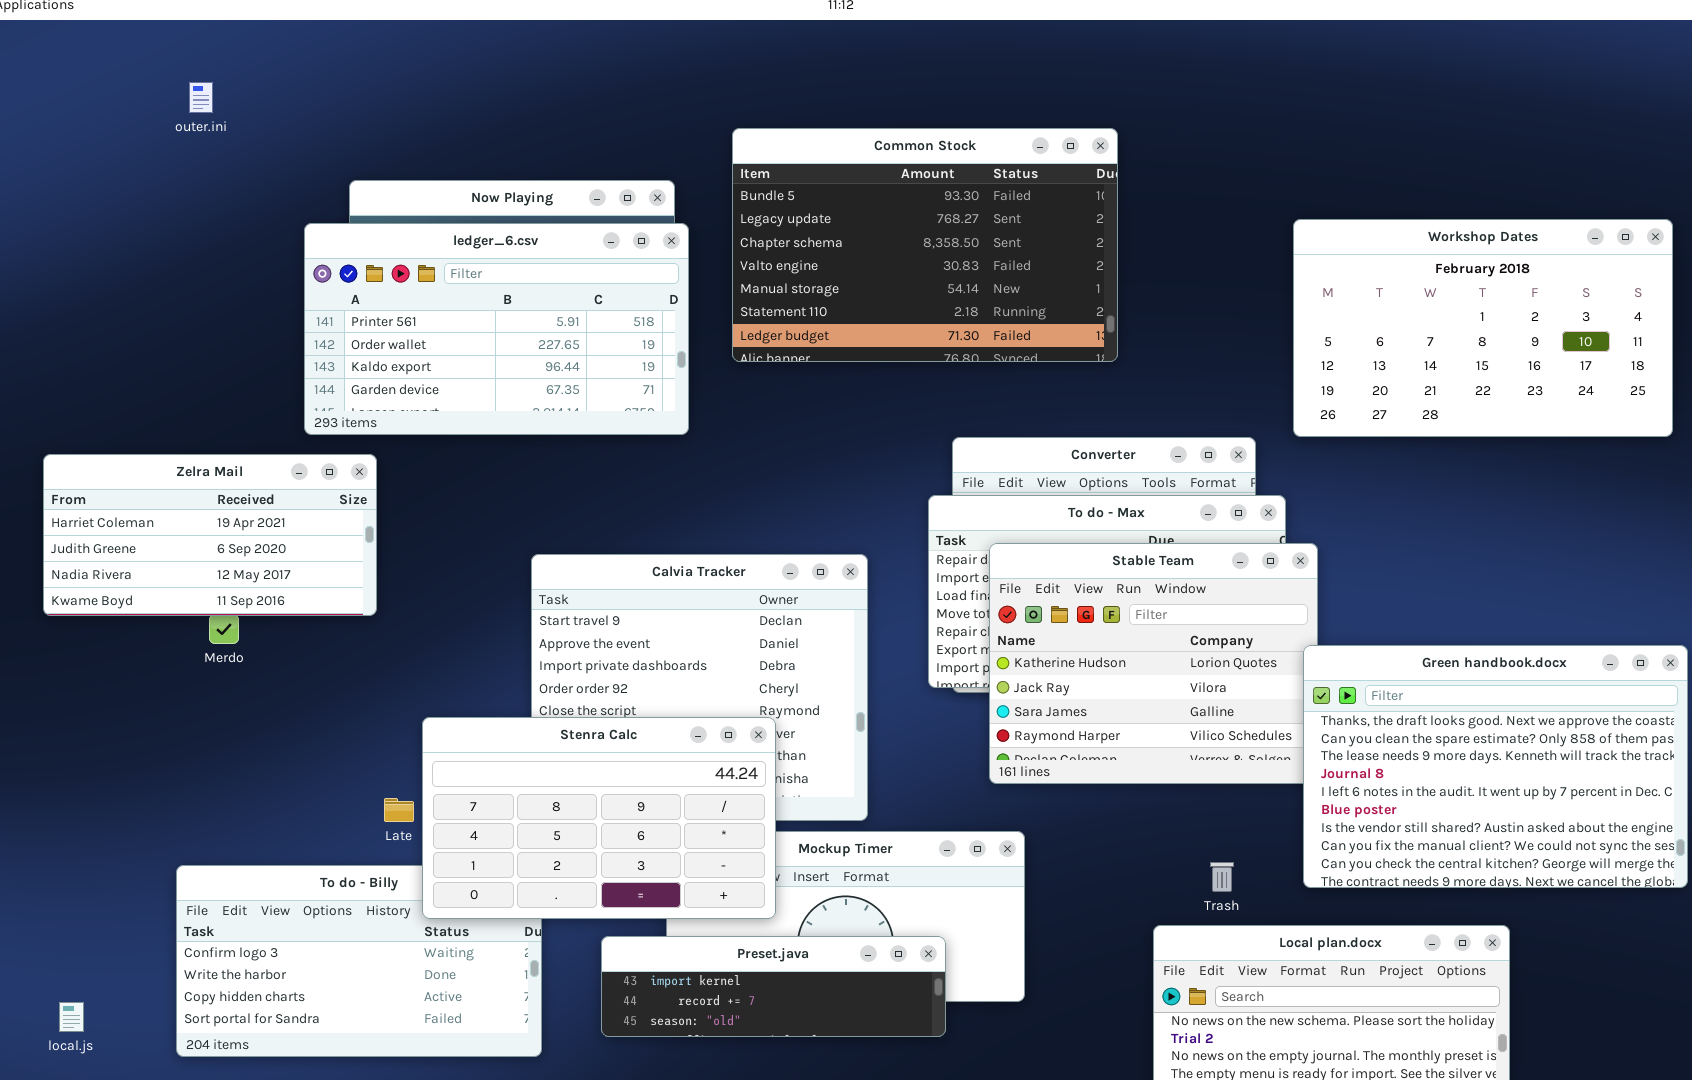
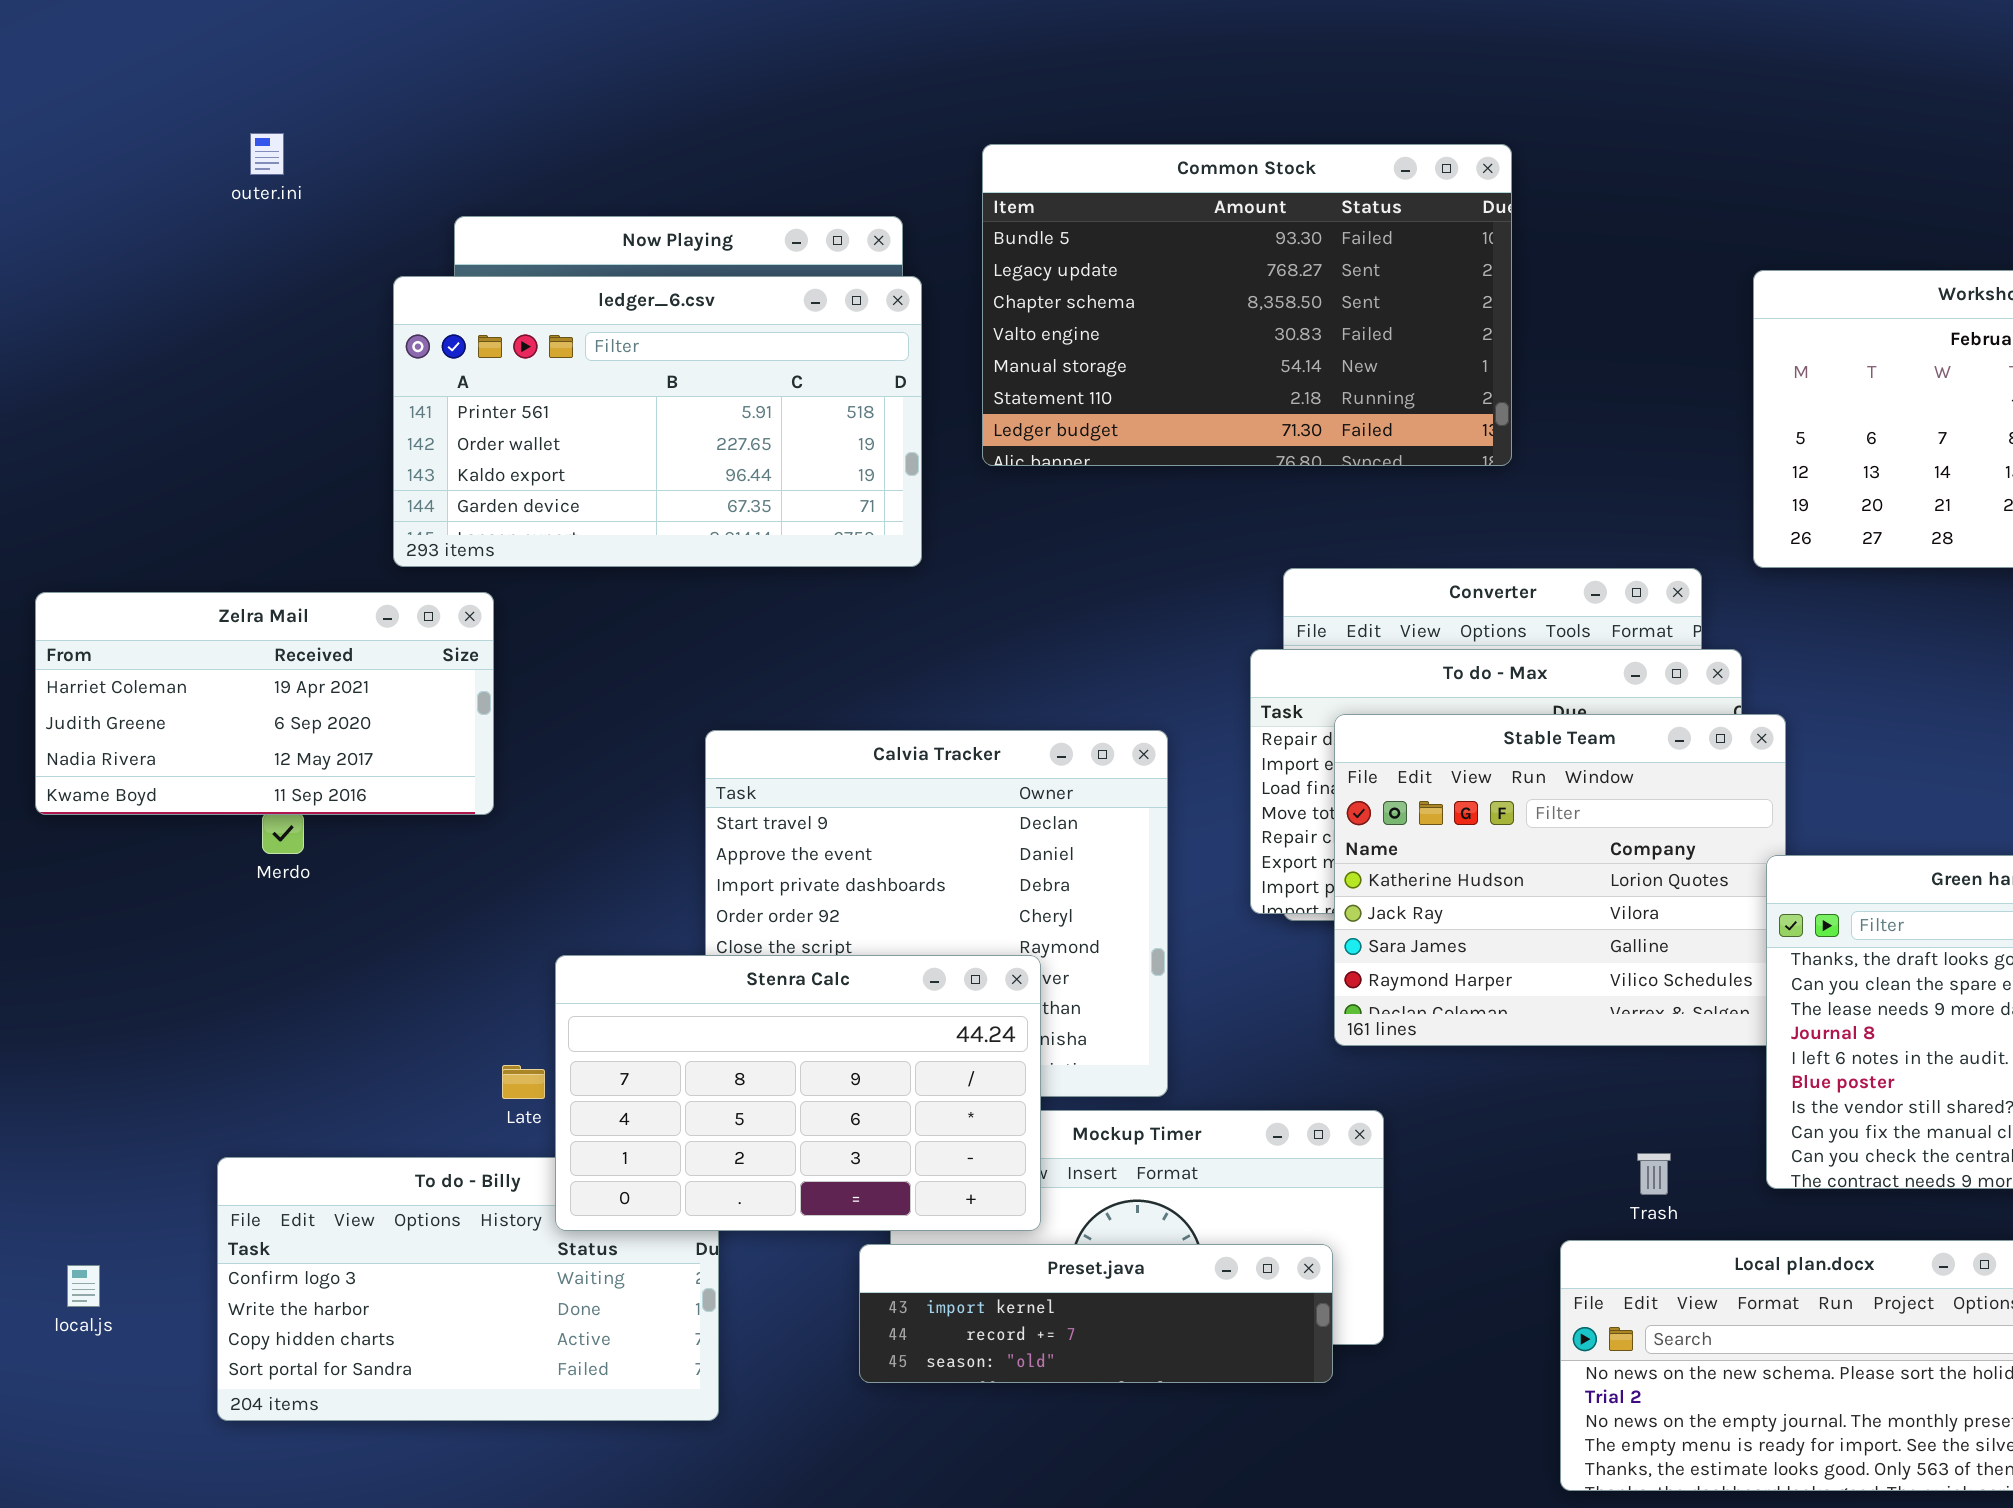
outer.ini: [189,82,213,113] -> [250,133,284,175], moved
Preset.java: [601,936,946,1037] -> [859,1244,1333,1383], moved
local.js: [59,1002,84,1032] -> [67,1265,100,1307], moved

